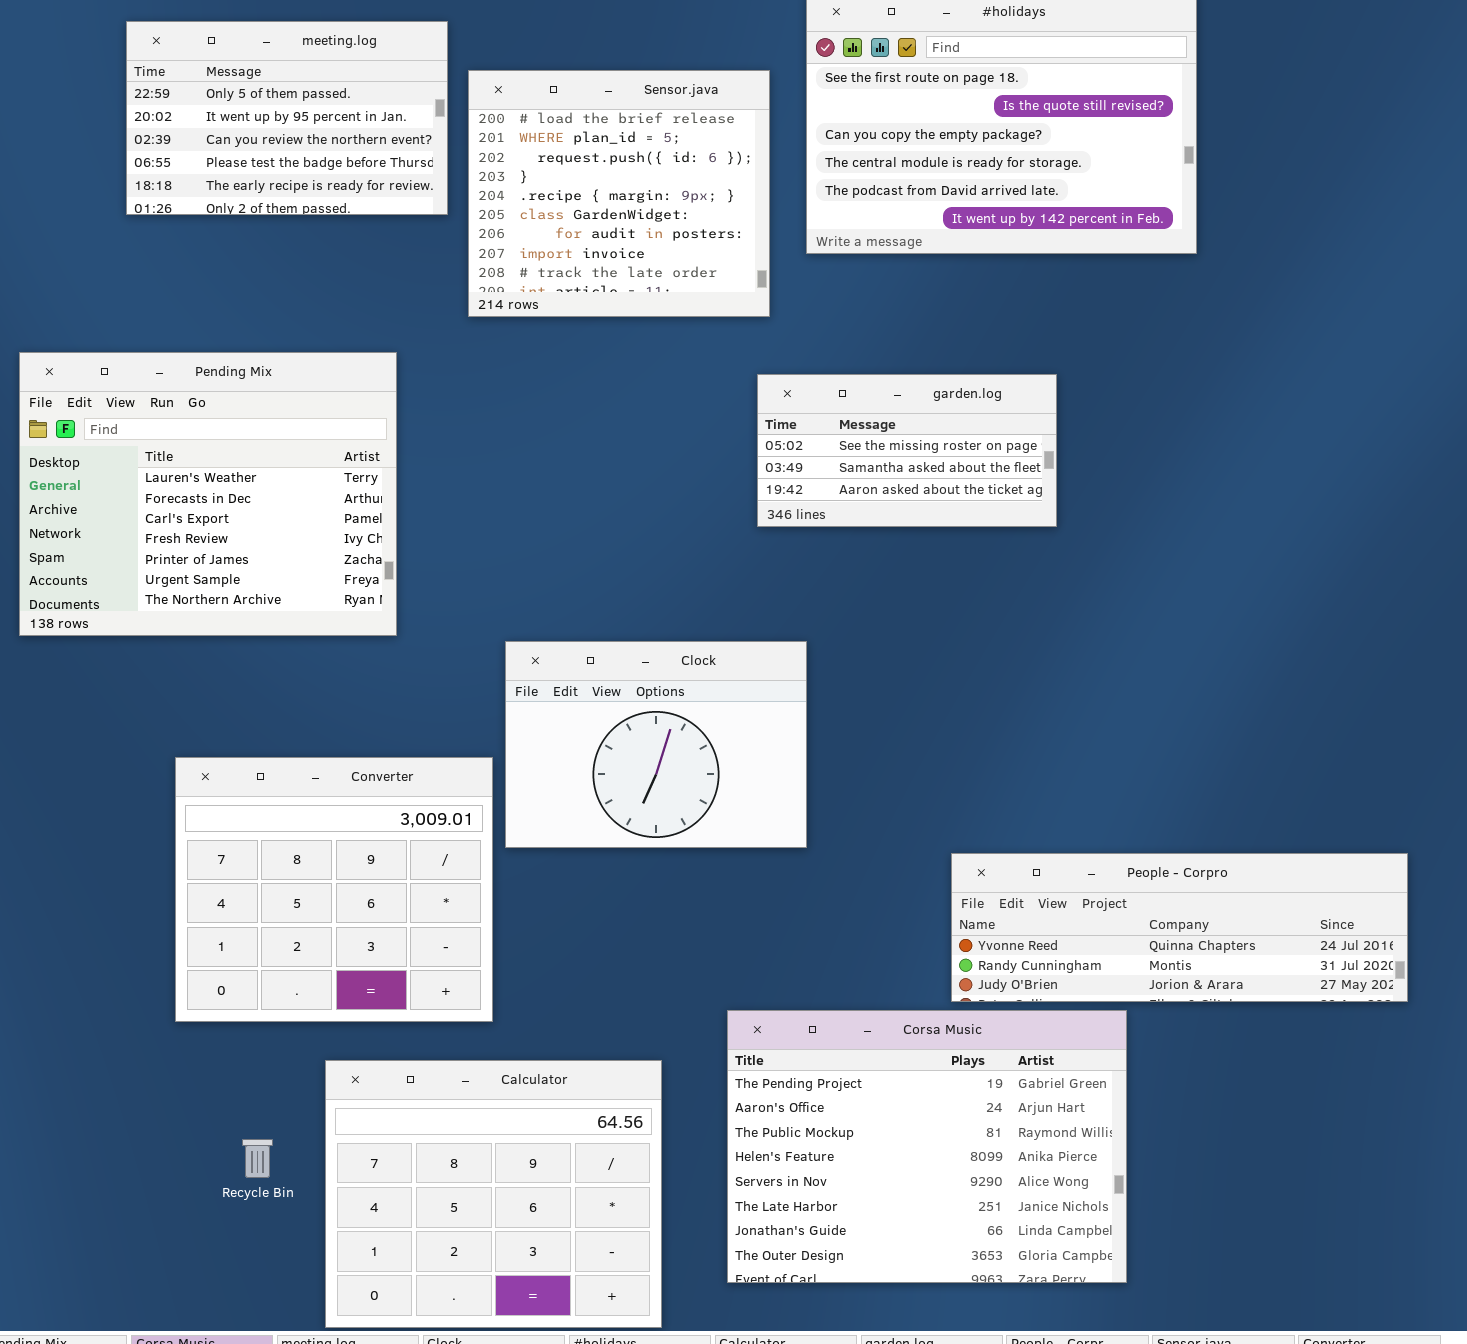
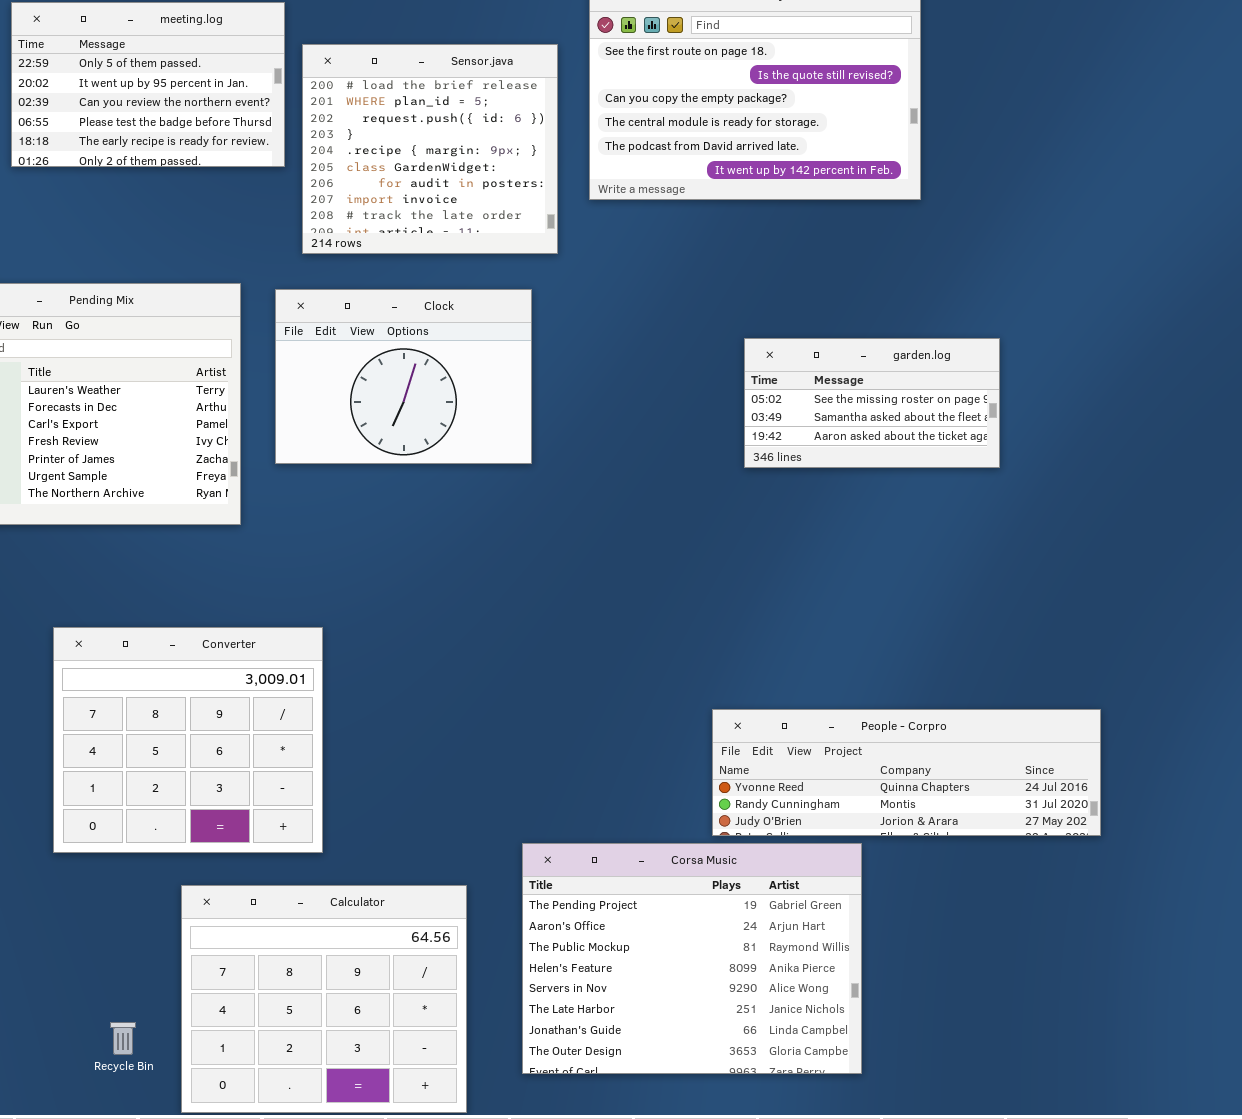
garden.log: [757,374,1057,527] -> [744,338,1000,468], moved
Clock: [505,641,807,848] -> [275,289,532,464], moved
Recycle Bin: [242,1139,273,1178] -> [110,1022,136,1055], moved

